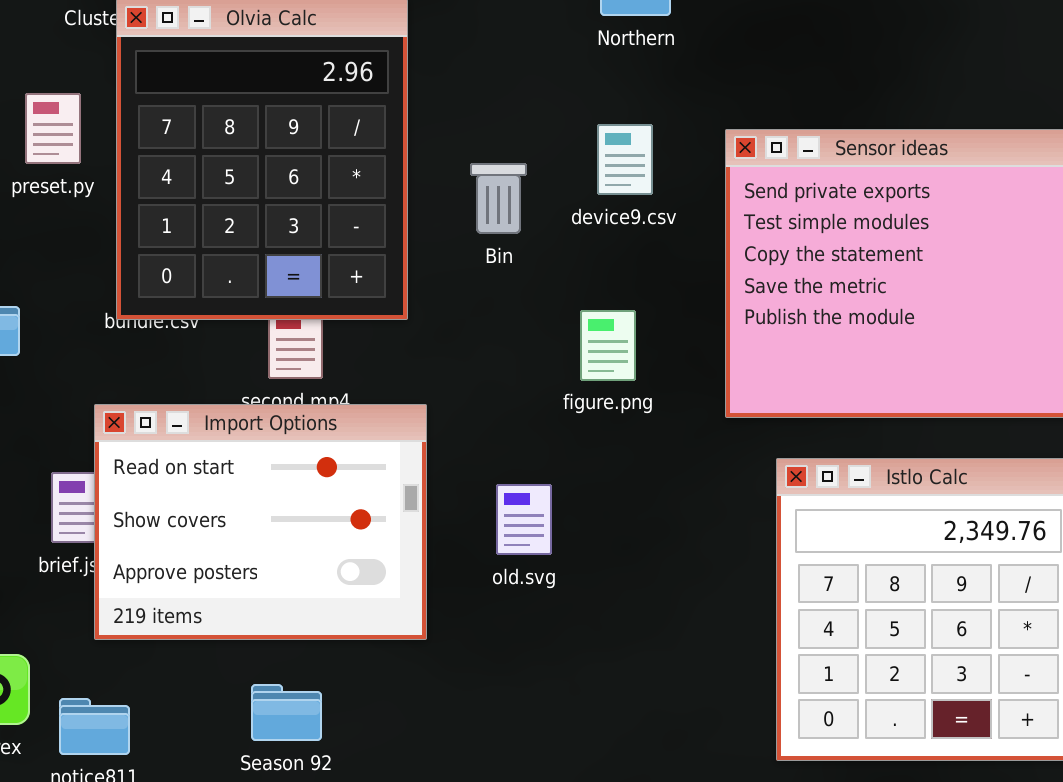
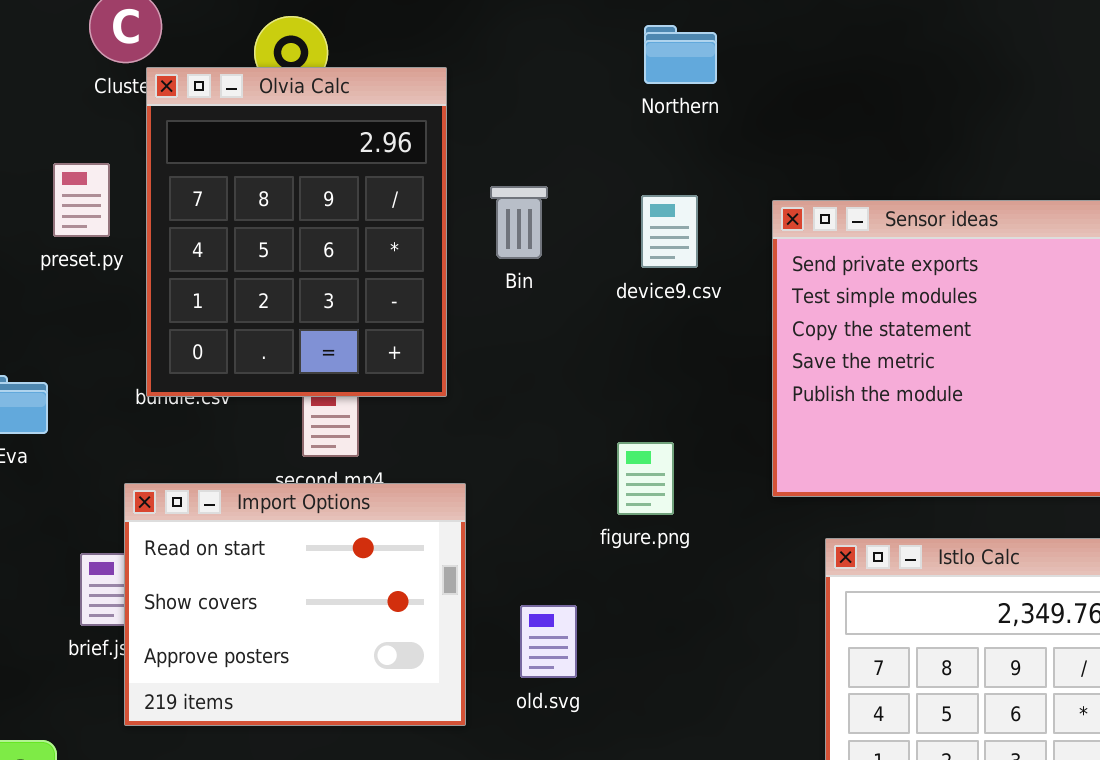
Bin: [470,163,527,234] -> [490,186,548,259], moved
figure.png: [580,310,636,381] -> [617,442,674,515], moved
old.svg: [496,484,552,555] -> [520,605,577,678], moved

